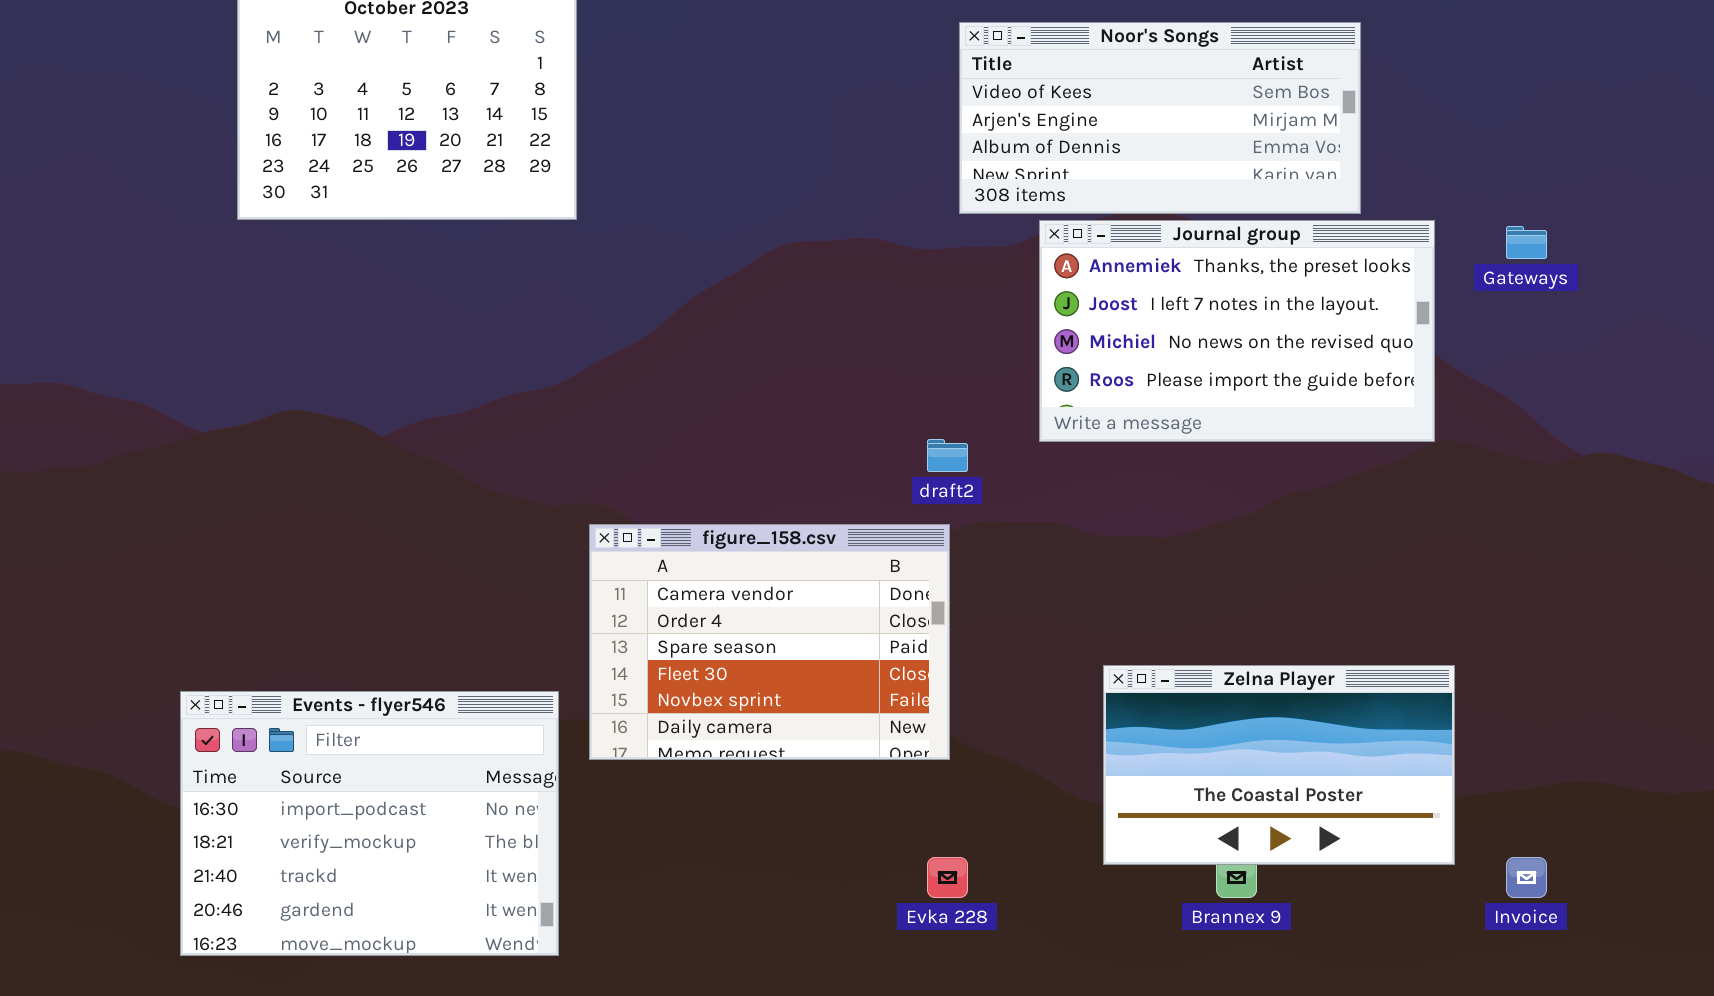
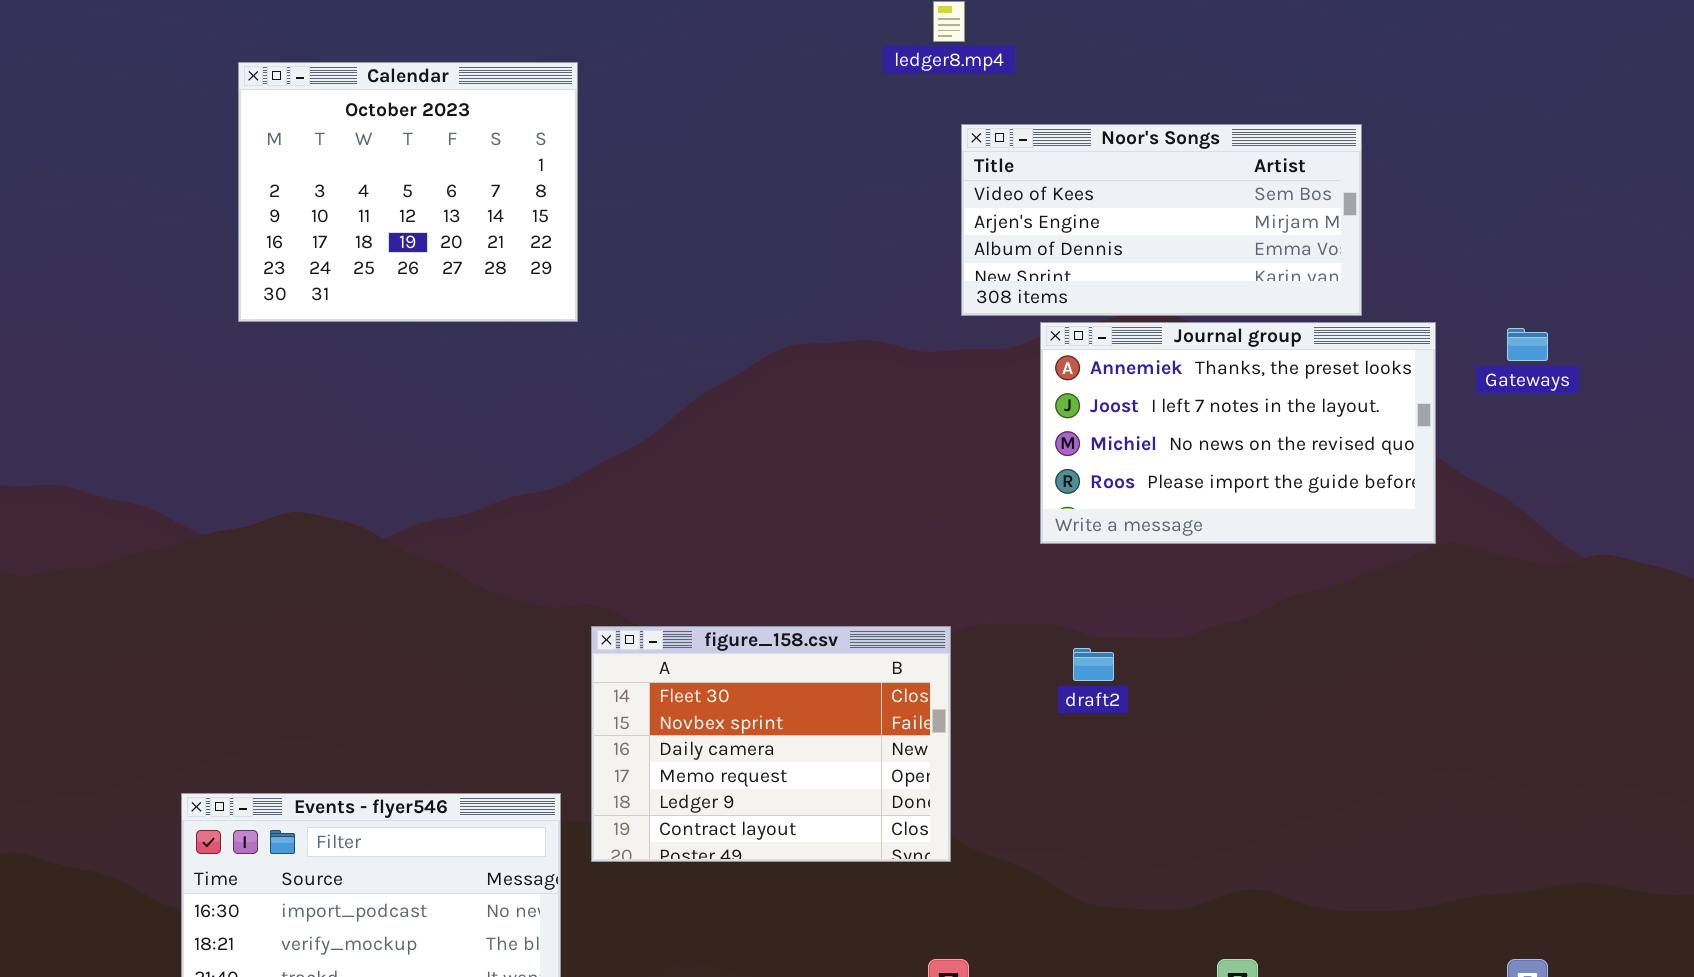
draft2: [927,439,968,472] -> [1073,648,1114,681], moved
figure_158.csv: [589,524,950,760] -> [591,626,951,862], scrolled down 3 rows
Zelna Player: [1103,665,1455,865] -> none, closed

